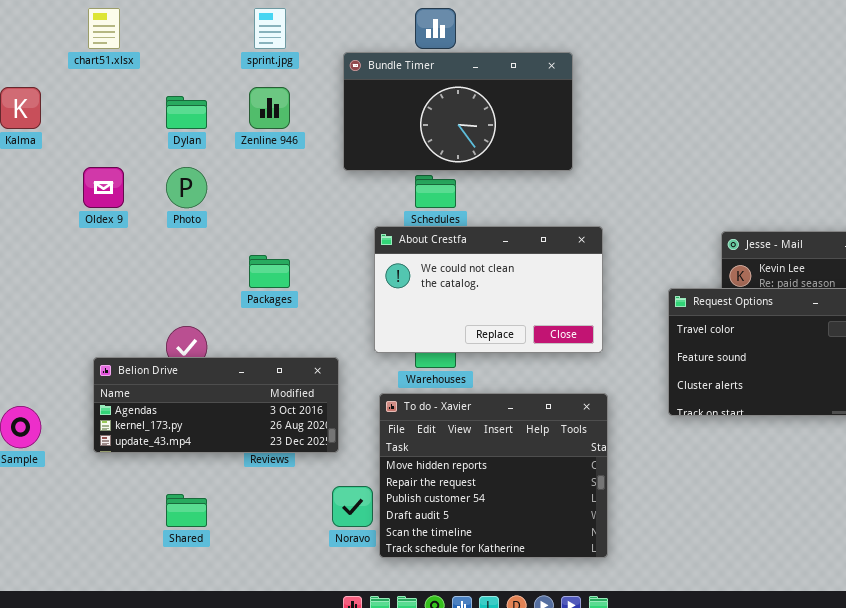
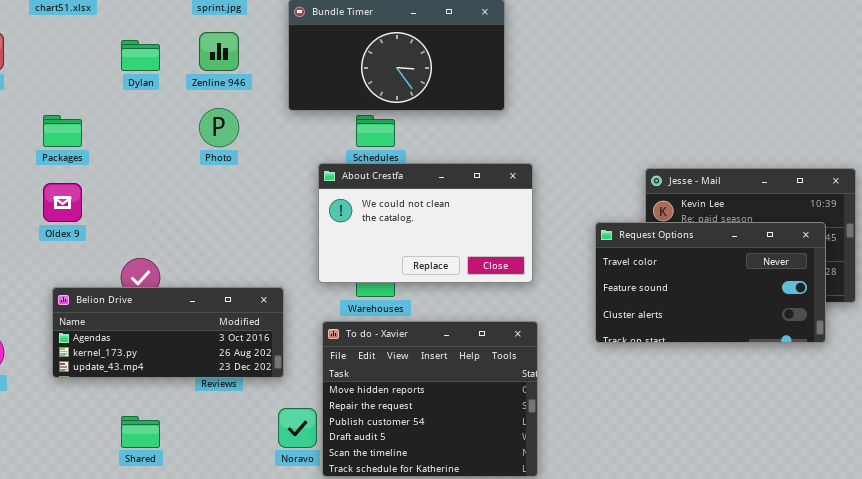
Oldex 9: [83,167,124,208] -> [43,183,82,222], moved
Photo: [166,167,207,208] -> [199,108,239,147], moved
Packages: [249,255,290,288] -> [43,115,82,147], moved

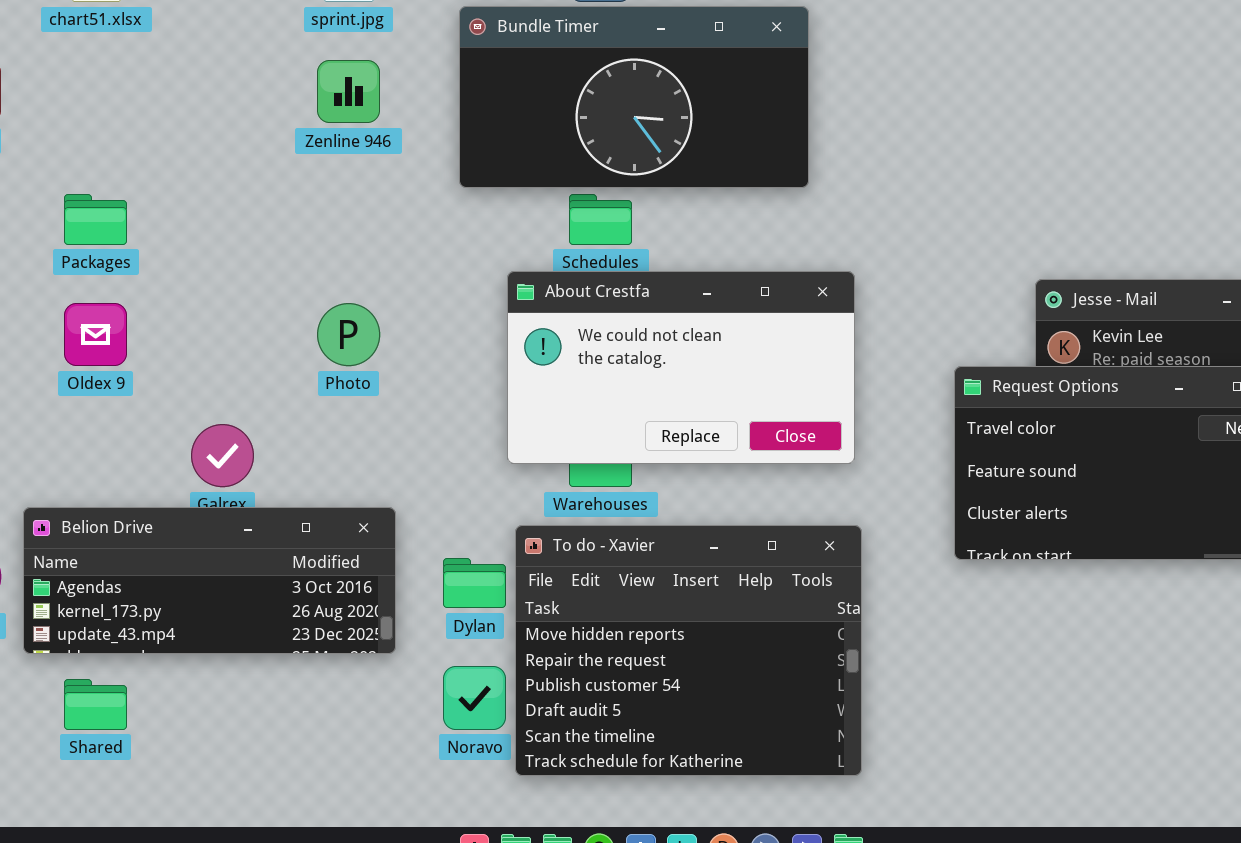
Dylan: [121,40,160,71] -> [443,558,506,608], moved
Photo: [199,108,239,147] -> [317,303,380,366], moved
Belion Drive: [52,287,284,378] -> [23,507,396,654], moved
Shared: [121,416,160,448] -> [64,679,127,730], moved

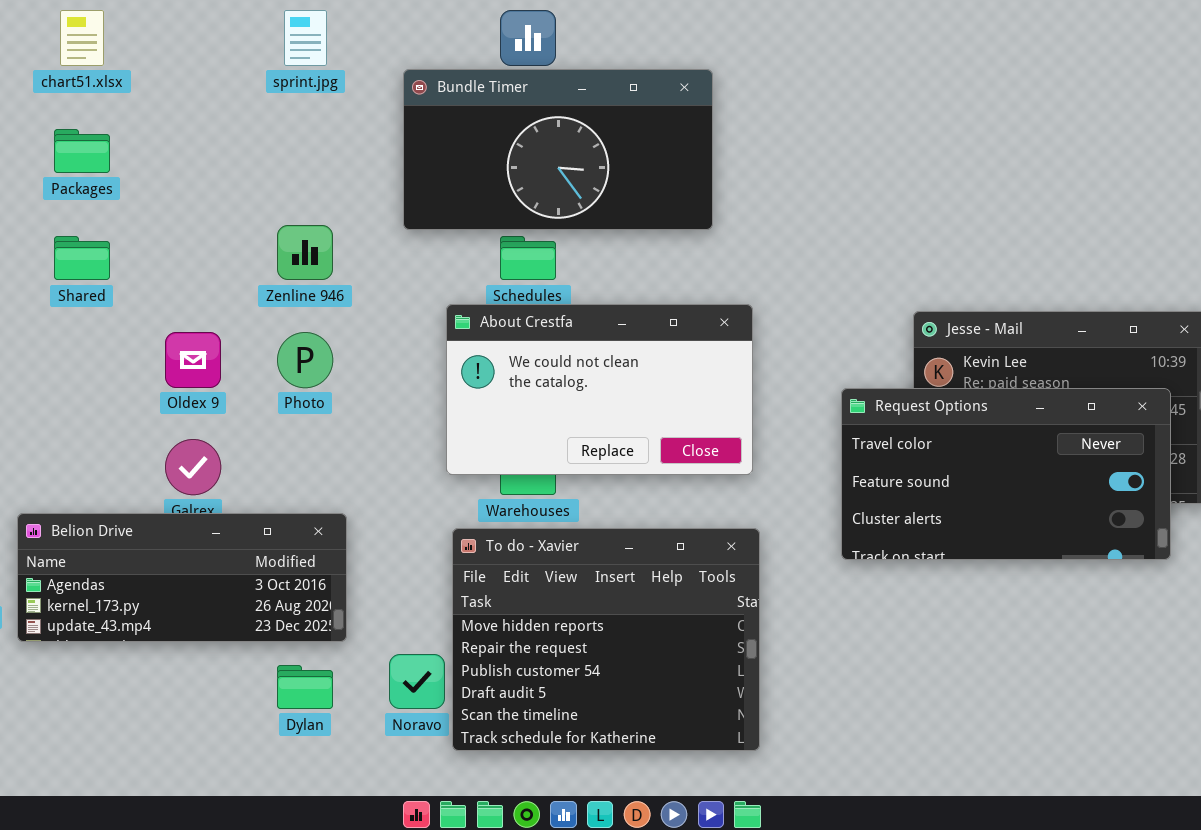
Zenline 946: [317,60,380,123] -> [277,225,333,280], moved
Packages: [64,194,127,245] -> [54,129,110,173], moved
Oldex 9: [64,303,127,366] -> [165,332,221,388], moved
Dylan: [443,558,506,608] -> [277,665,333,709], moved
Shared: [64,679,127,730] -> [54,236,110,280], moved

